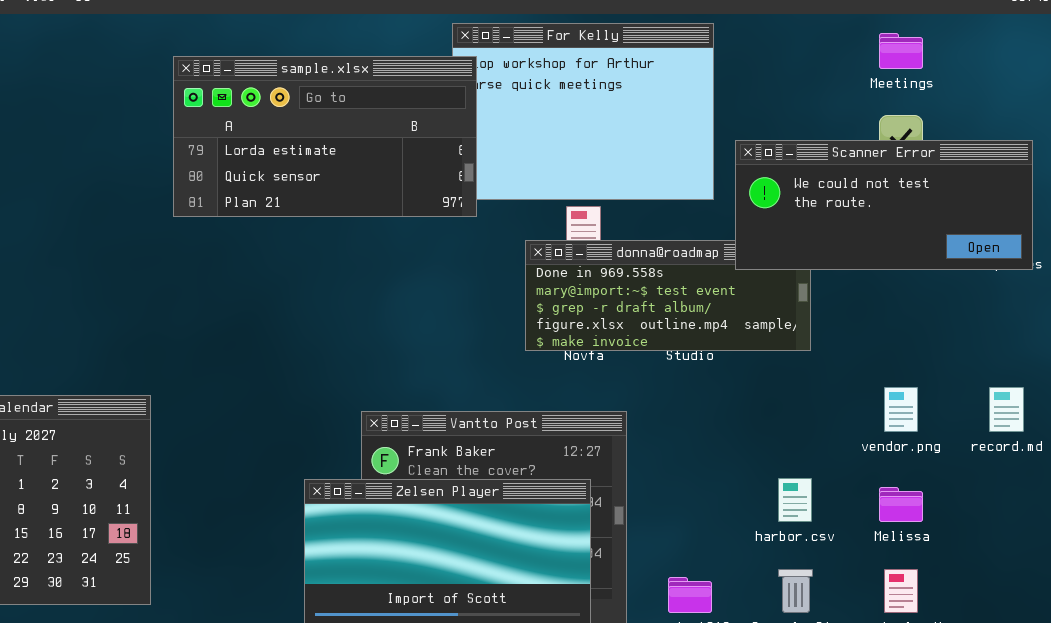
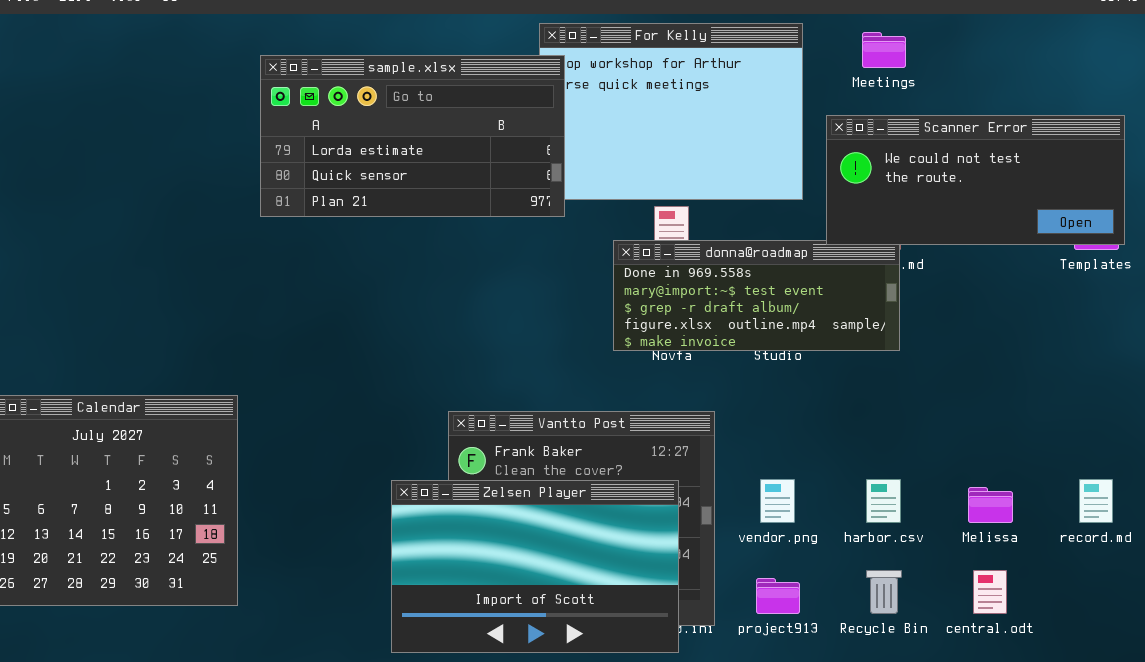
Meetings: [879,33,923,69] -> [862,32,906,68], moved
Scanner Error: [735,140,1033,270] -> [826,115,1125,245], moved
vendor.png: [884,387,918,432] -> [760,479,795,523], moved
record.md: [989,387,1024,432] -> [1079,479,1113,523], moved

